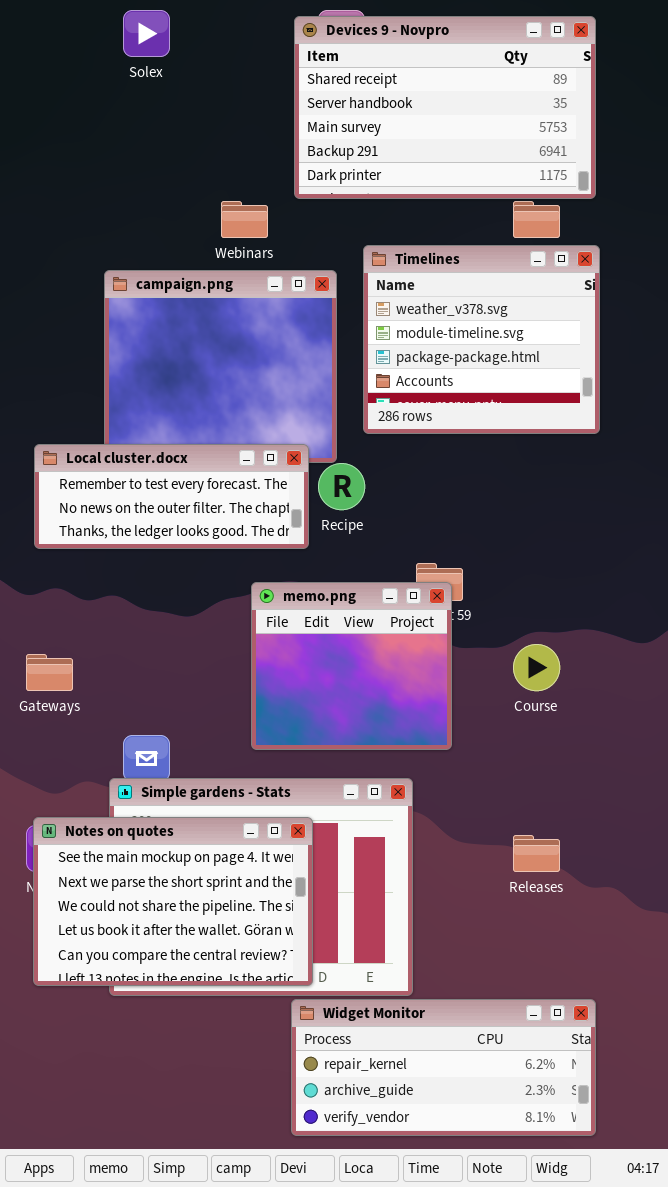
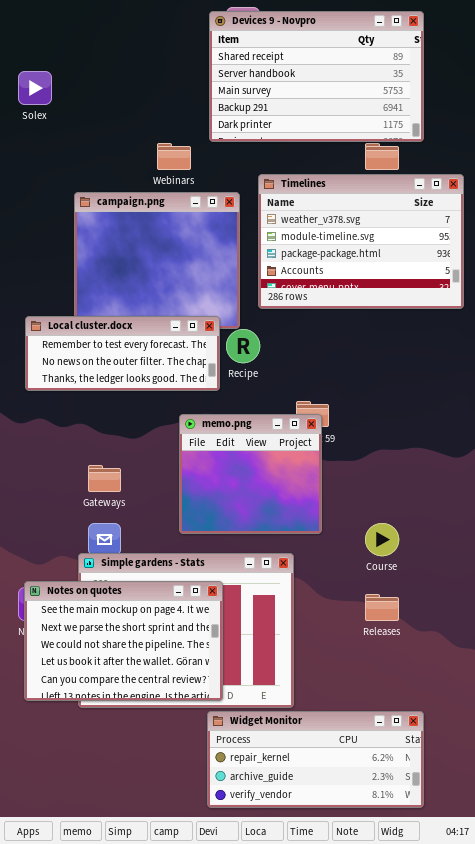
Solex: [123,10,170,57] -> [18,71,52,105], moved
Timelines: [363,245,600,434] -> [258,174,464,309], resized
Course: [513,644,560,691] -> [365,523,399,556], moved
Gateways: [26,654,73,691] -> [88,465,121,492], moved

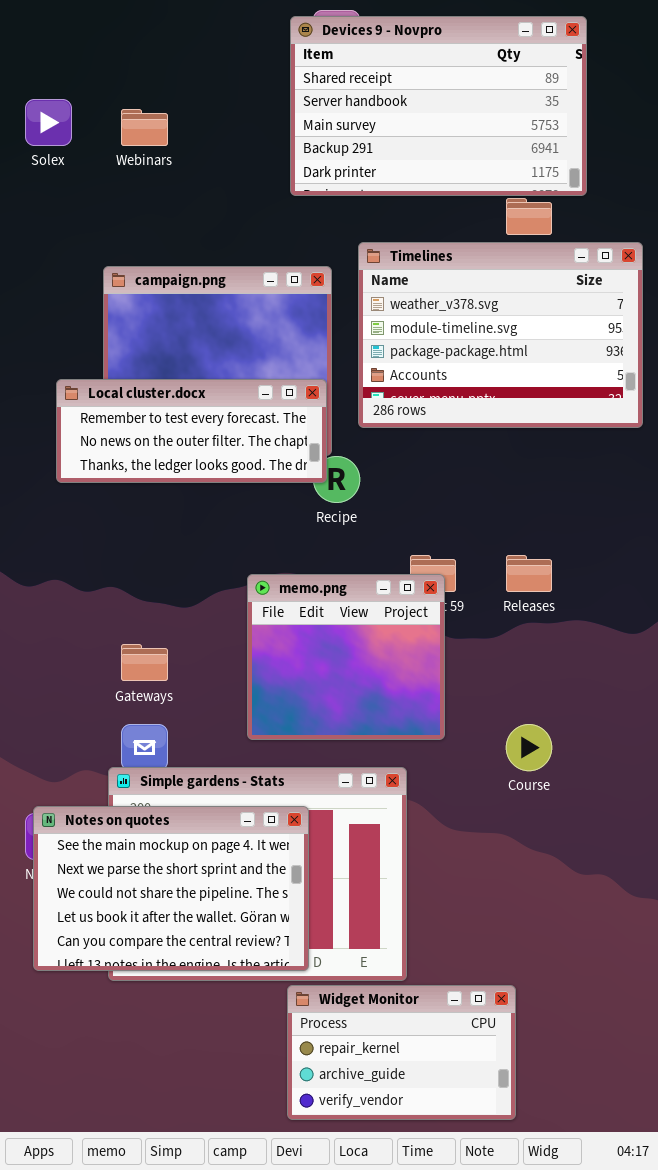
Webinars: [157,143,191,170] -> [121,109,168,146], moved
Local cluster.docx: [25,316,220,391] -> [56,379,327,483], moved
Releases: [365,594,399,621] -> [506,555,552,592], moved
Widget Monitor: [207,711,424,808] -> [287,985,516,1120], resized

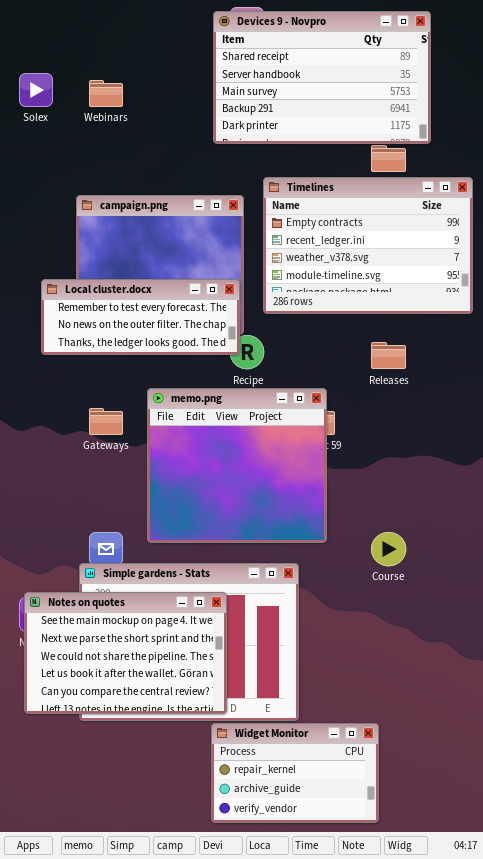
Timelines: [358,242,643,428] -> [263,177,473,314], scrolled up 2 rows
Releases: [506,555,552,592] -> [371,342,406,369], moved
memo.png: [247,574,445,740] -> [147,388,327,543], resized
Gateways: [121,644,168,681] -> [89,408,123,435], moved

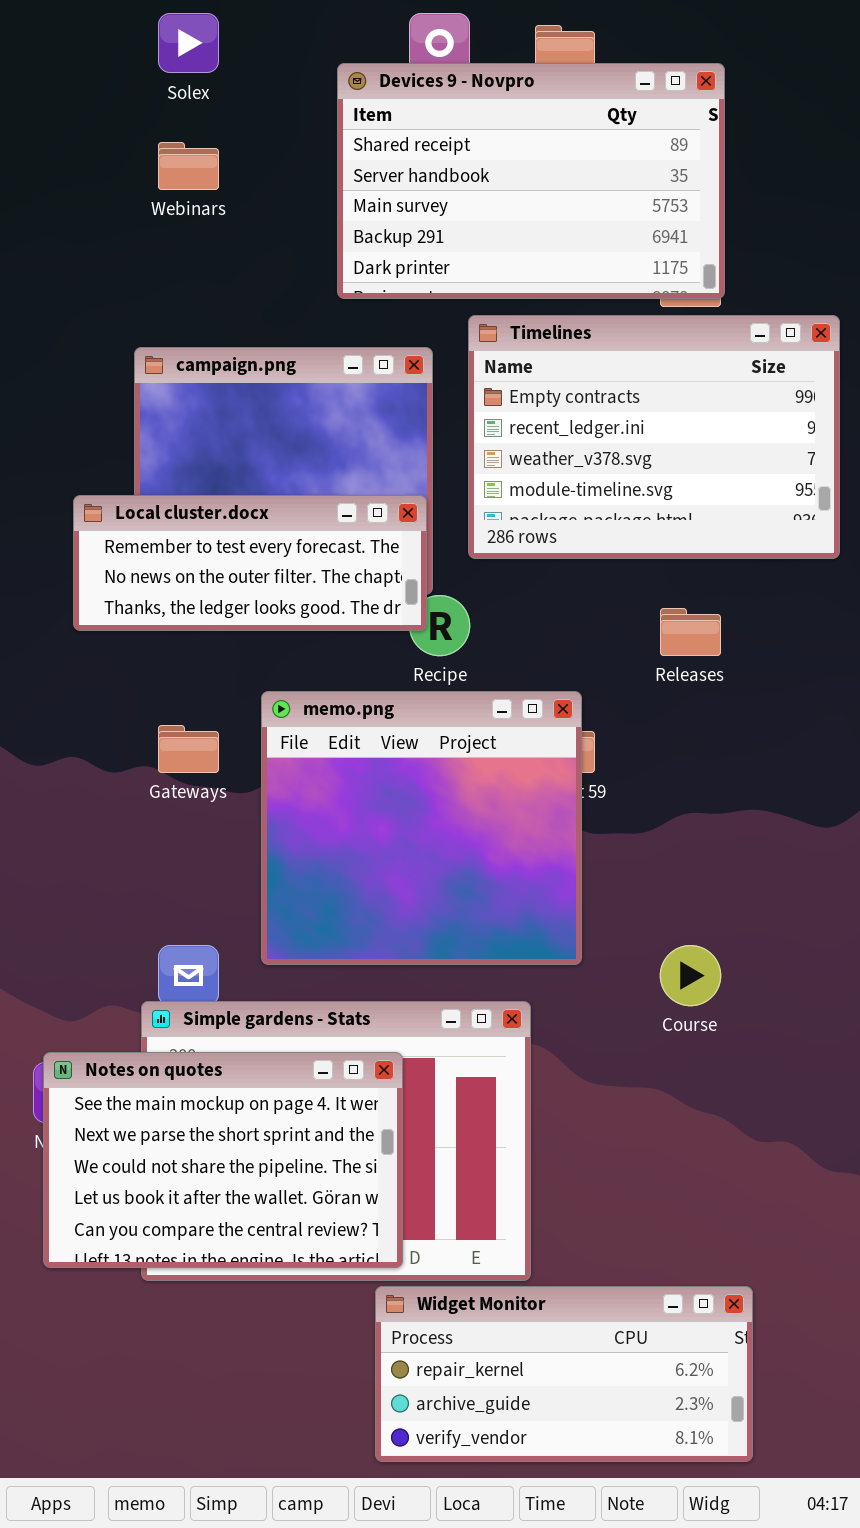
Devices 9 - Novpro: [213,11,431,144] -> [337,63,725,299], moved
Solex: [19,73,53,107] -> [158,13,219,73], moved
Widget Monitor: [211,723,379,823] -> [375,1286,753,1462], resized

